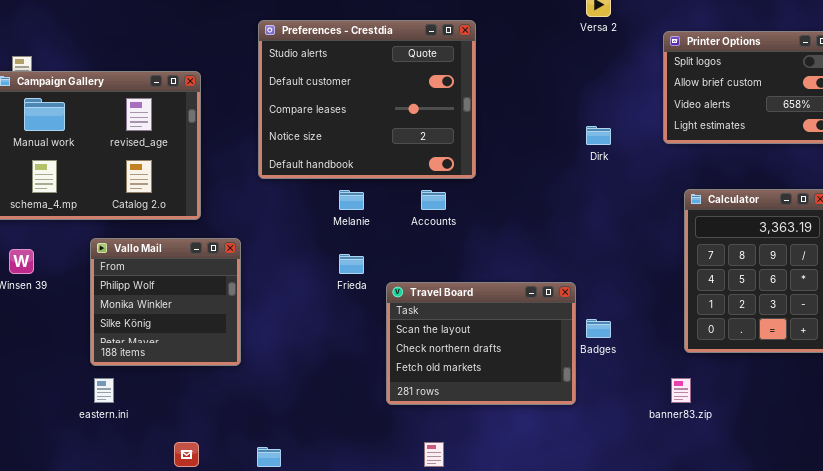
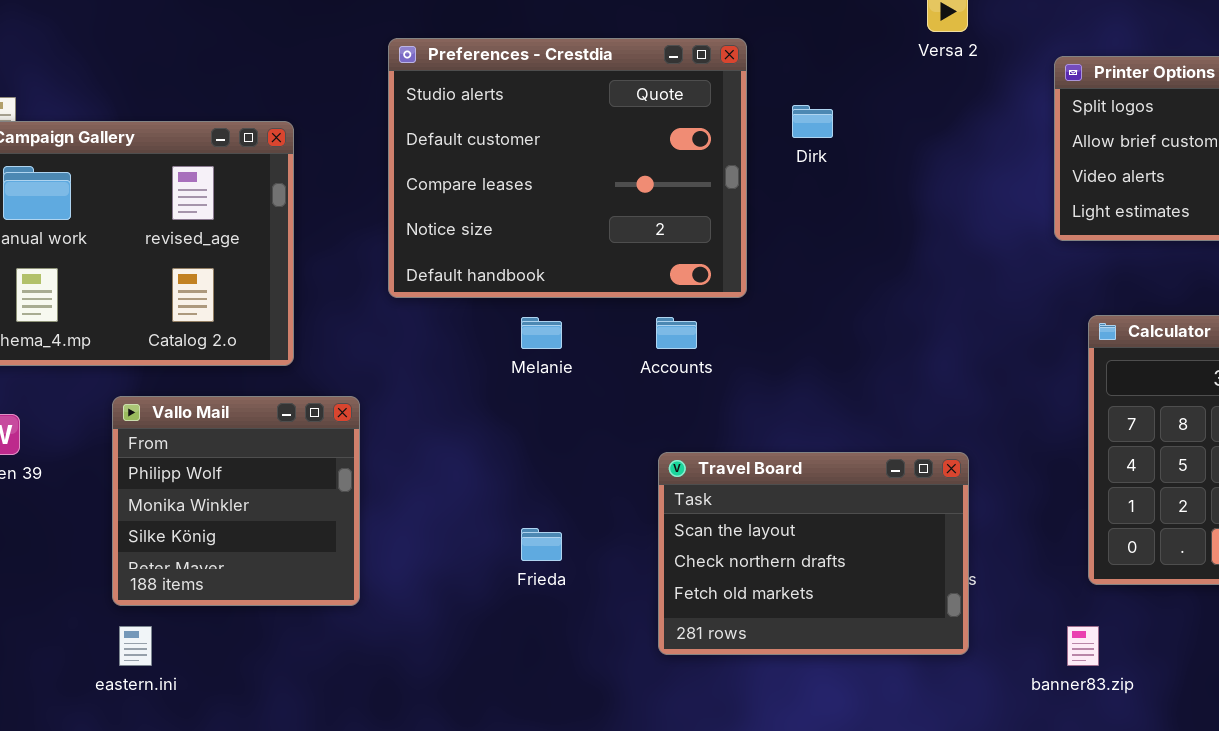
Dirk: [586,126,611,145] -> [792,105,833,138], moved
Frieda: [339,254,364,274] -> [521,528,562,561], moved
Travel Board: [386,282,576,405] -> [658,452,969,655], moved

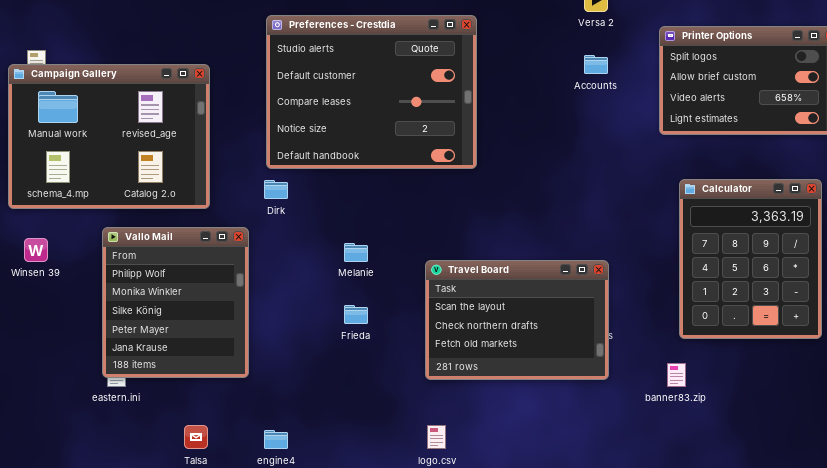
Dirk: [792,105,833,138] -> [264,180,288,199], moved
Melanie: [521,317,562,349] -> [344,243,368,262], moved
Accounts: [656,317,697,349] -> [584,55,608,74], moved
Vallo Mail: [112,396,360,606] -> [102,227,249,378], resized

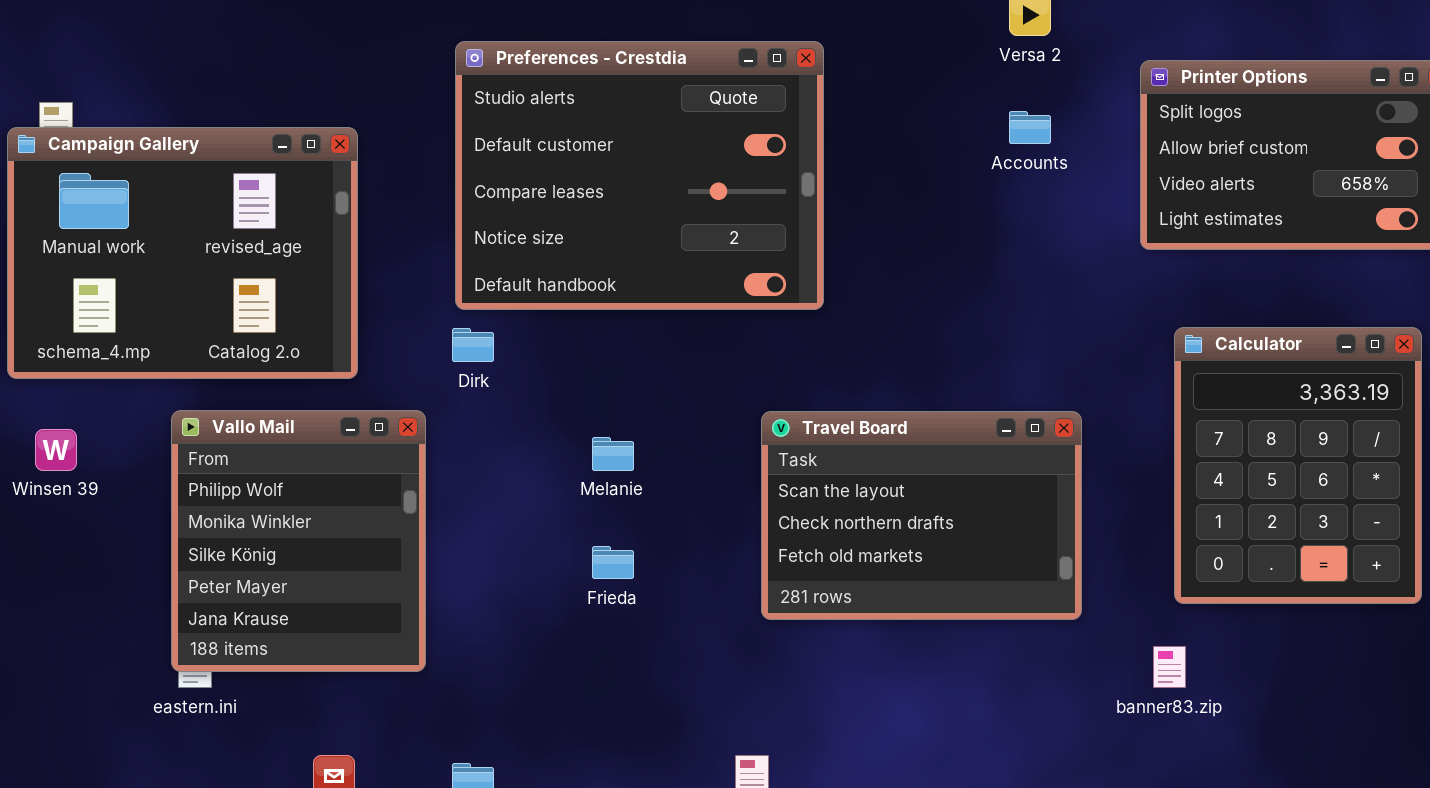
Travel Board: [425,260,609,380] -> [761,411,1082,620], moved

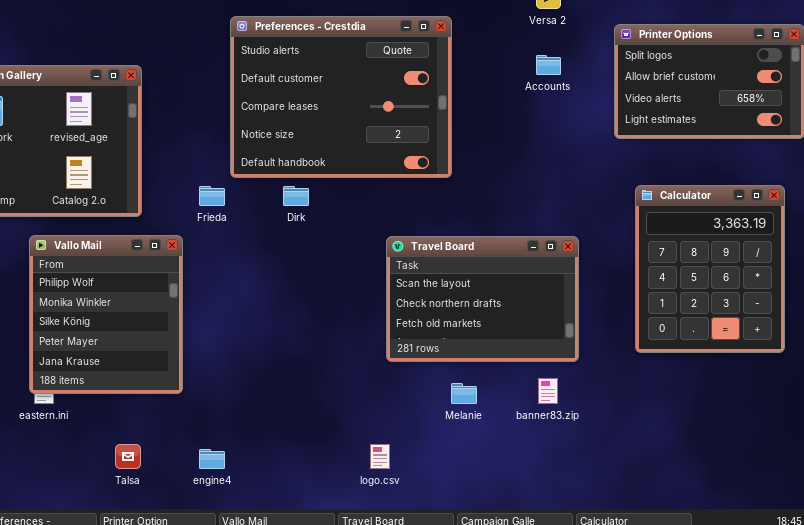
Preferences - Crestdia: [455,41,824,310] -> [230,16,452,178], moved
Dirk: [452,328,494,362] -> [283,186,309,206], moved
Melanie: [592,437,634,471] -> [451,383,477,404], moved
Frieda: [592,546,634,579] -> [199,186,225,206], moved
banner83.zip: [1153,646,1186,688] -> [538,378,558,404], moved

